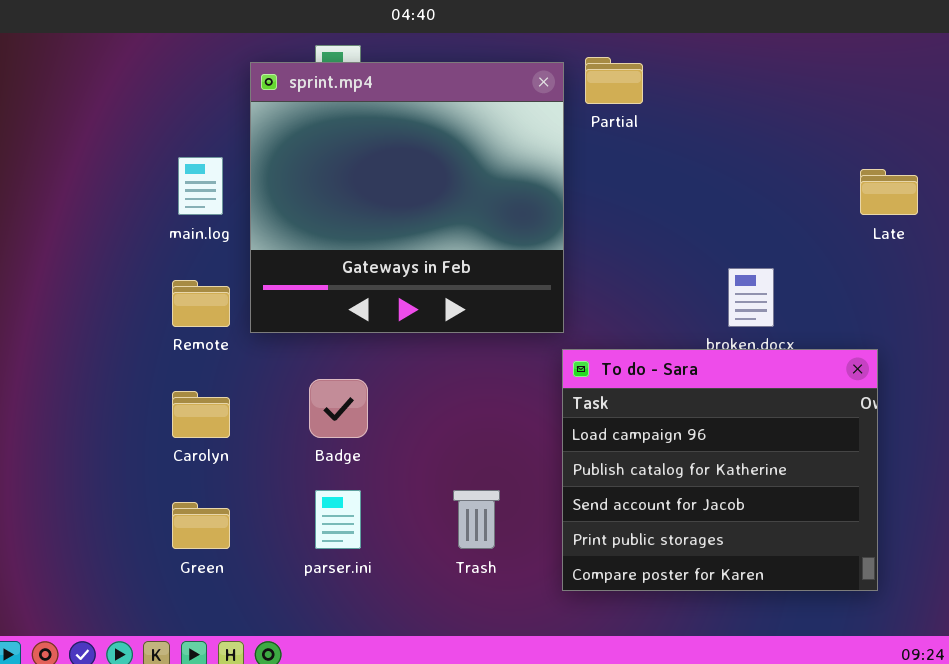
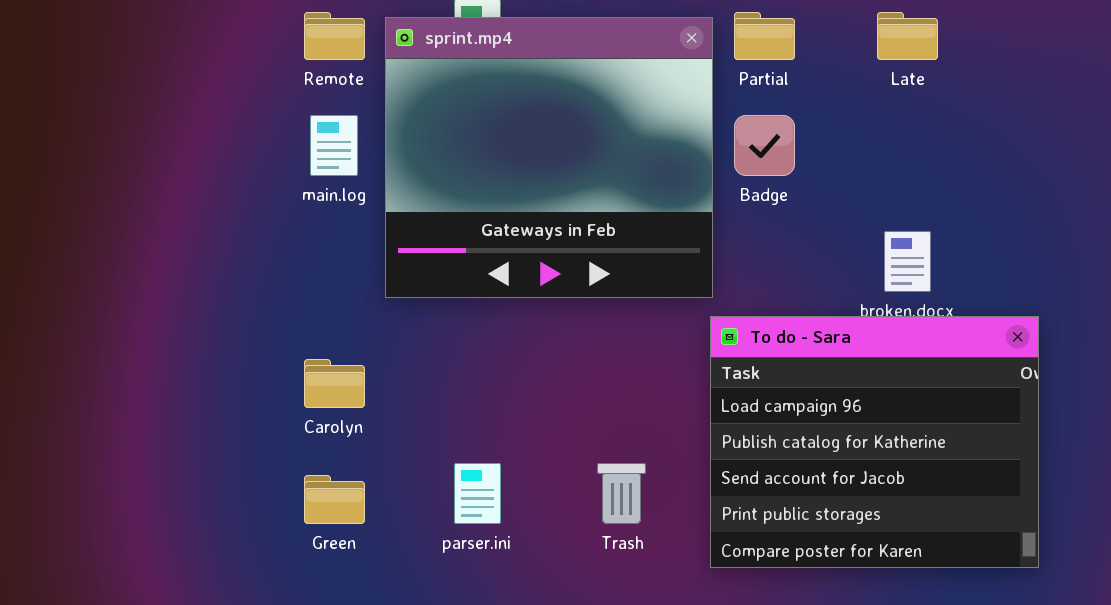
Late: [860,169,918,215] -> [877,12,938,60], moved
Remote: [172,280,230,327] -> [304,12,365,60], moved
Badge: [309,379,368,438] -> [734,115,795,176], moved

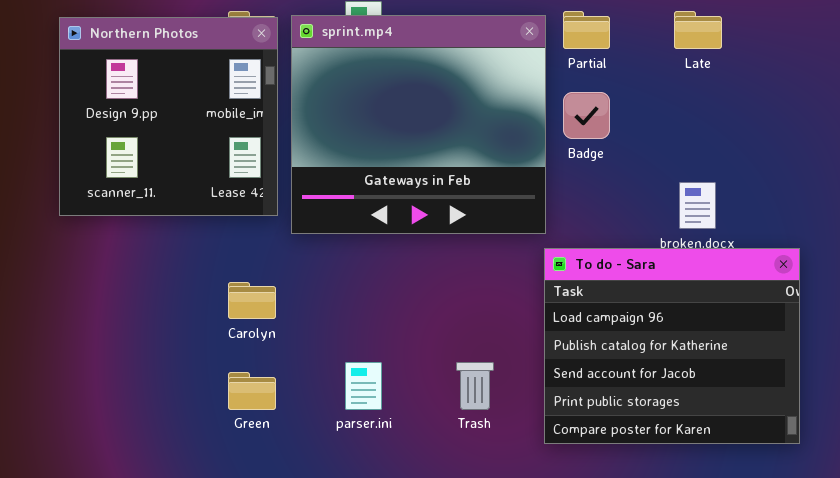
Northern Photos: none -> [59,17,278,216], opened

